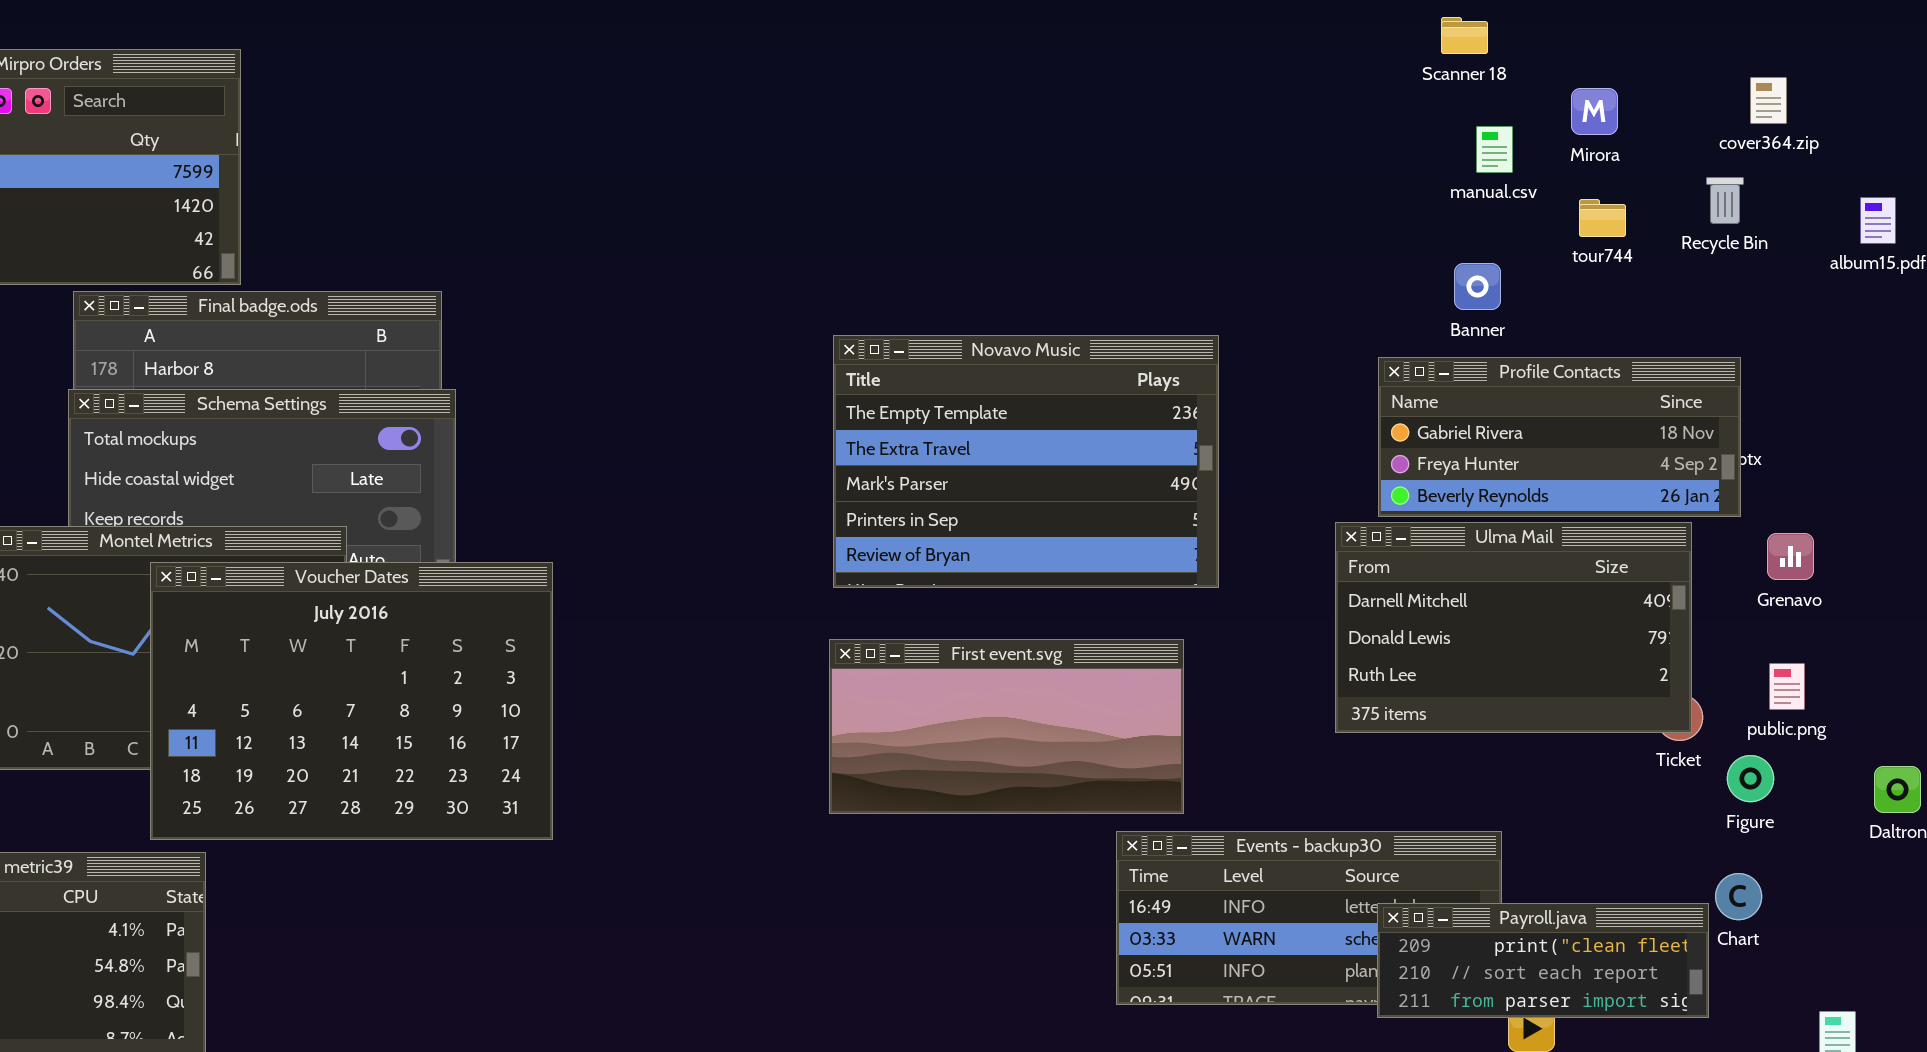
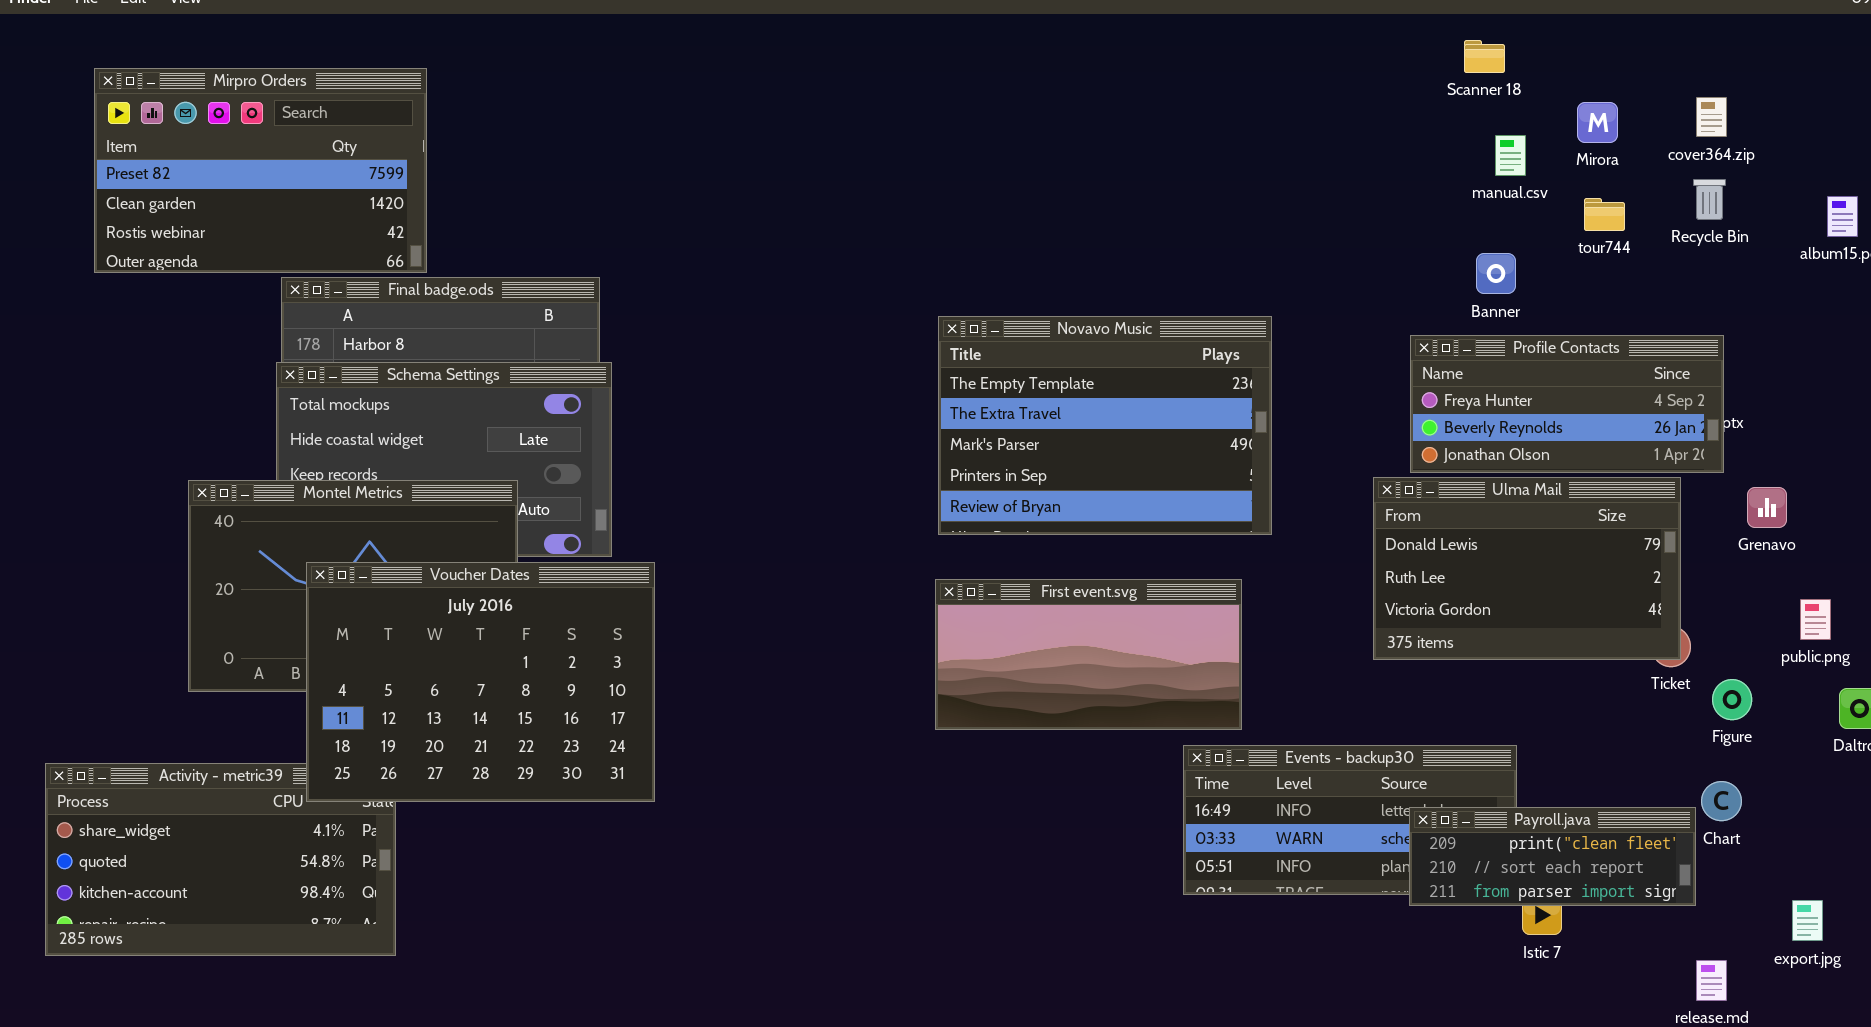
cover364.zip: [1750,77,1787,124] -> [1696,97,1727,137], moved
Profile Contacts: [1378,357,1741,517] -> [1410,335,1724,473], scrolled down 1 row
Ulma Mail: [1335,522,1692,733] -> [1373,477,1681,660], scrolled down 1 row
Voucher Dates: [150,562,553,840] -> [306,562,655,802], moved
public.png: [1769,663,1805,710] -> [1800,599,1831,640], moved

